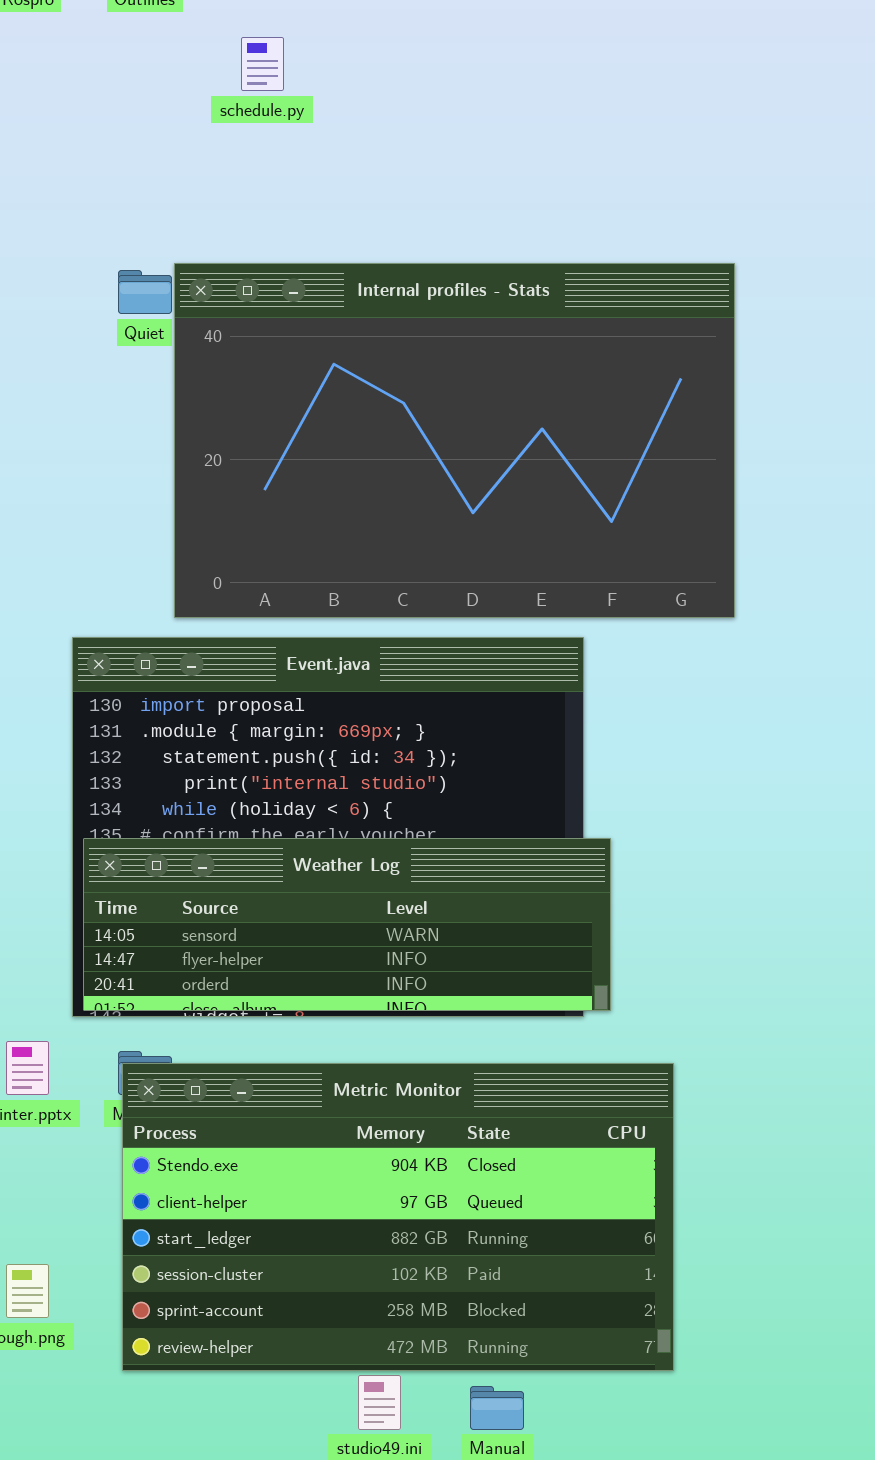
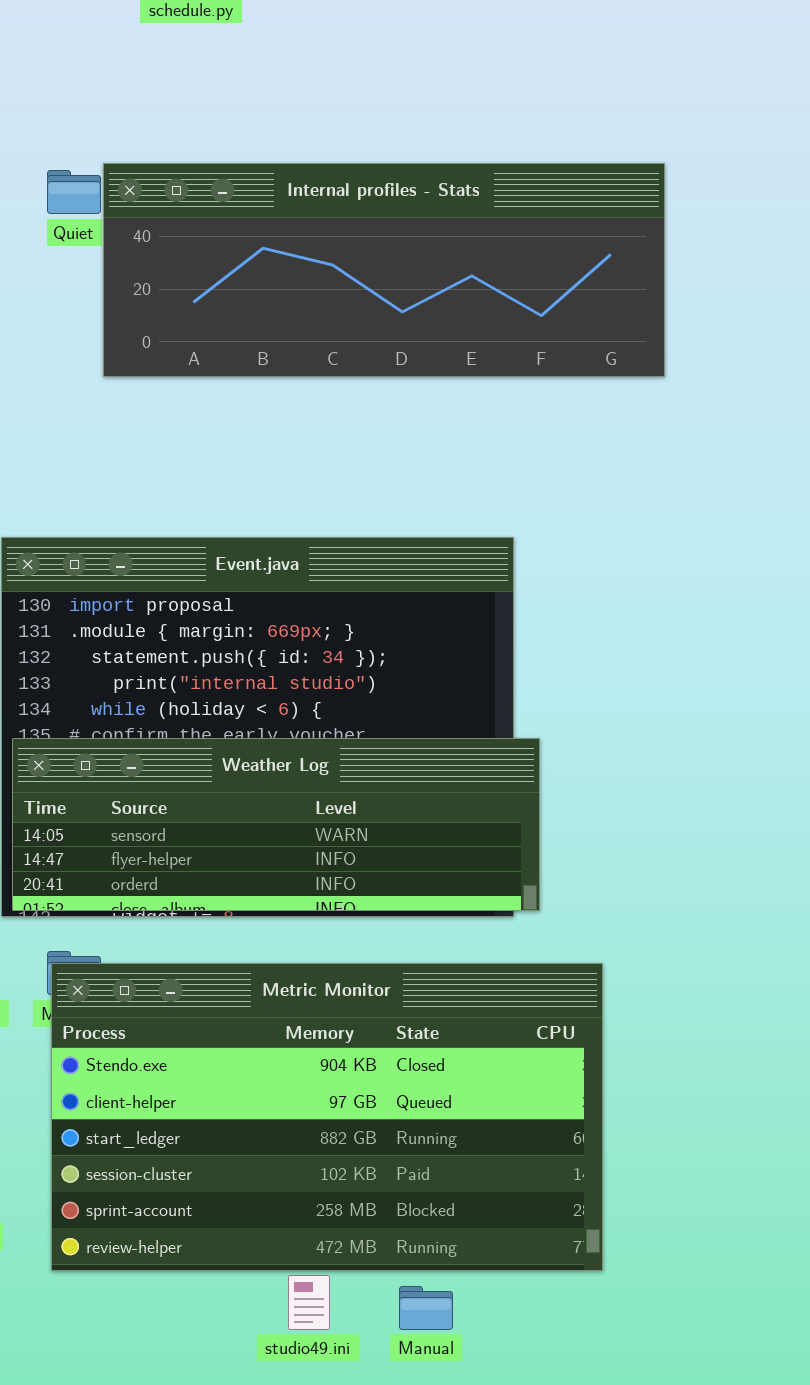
Internal profiles - Stats: [174,263,735,618] -> [103,163,665,377], resized

